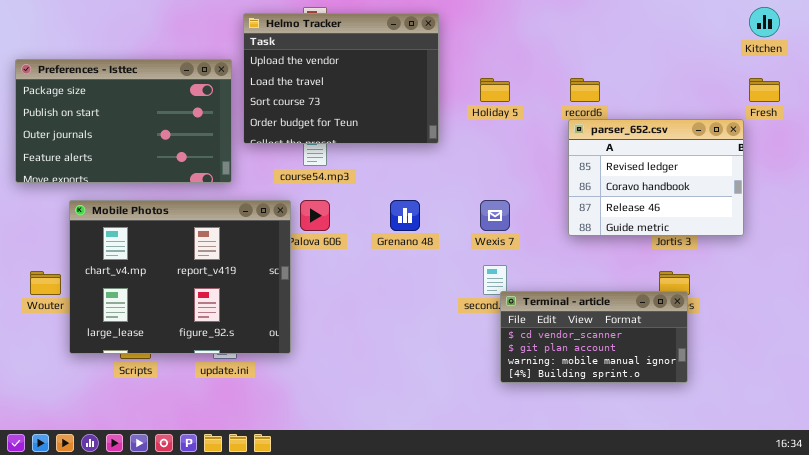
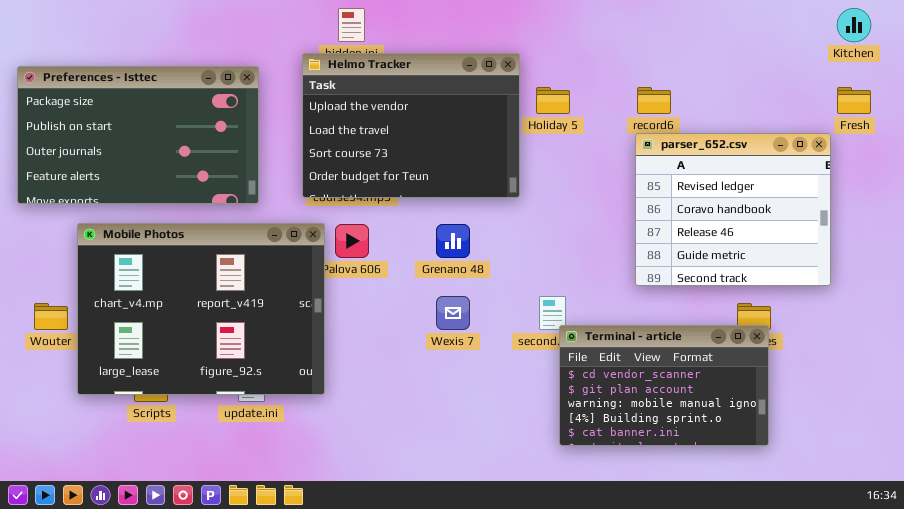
Helmo Tracker: [243,13,439,144] -> [302,53,520,198], moved
parser_652.csv: [568,119,744,236] -> [635,133,831,286], resized
Wexis 7: [480,200,510,231] -> [436,296,470,330], moved
Terminal - article: [500,291,688,383] -> [559,325,769,446], resized

